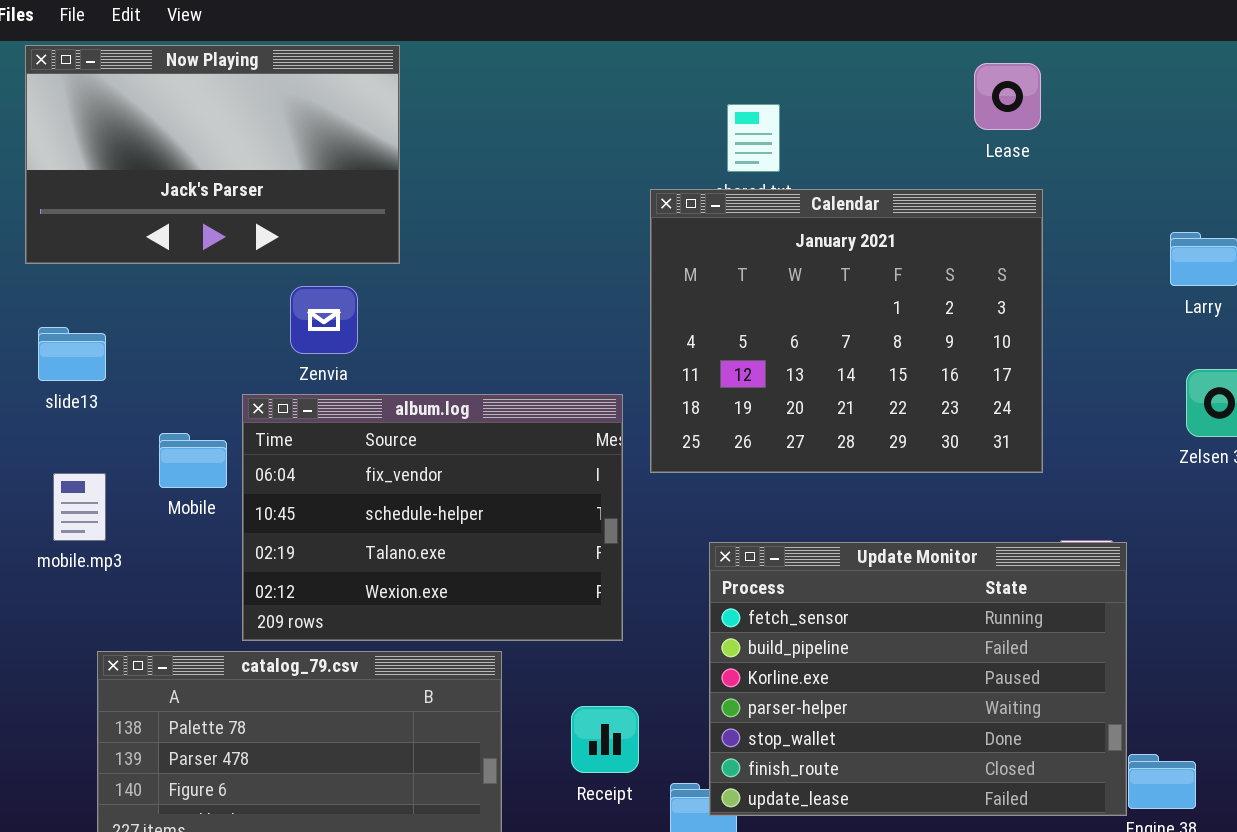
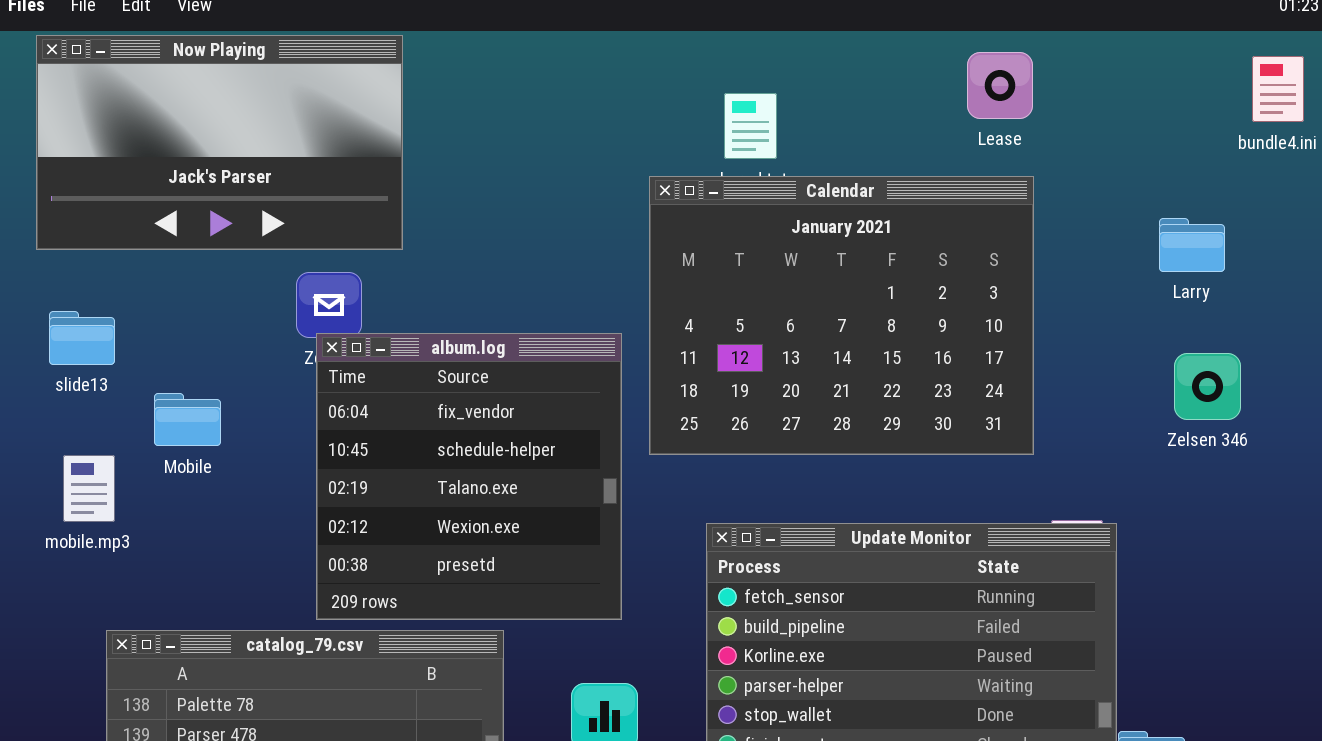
album.log: [242,394,623,641] -> [316,333,622,620], resized
Mobile: [159,433,227,488] -> [154,393,221,446], moved

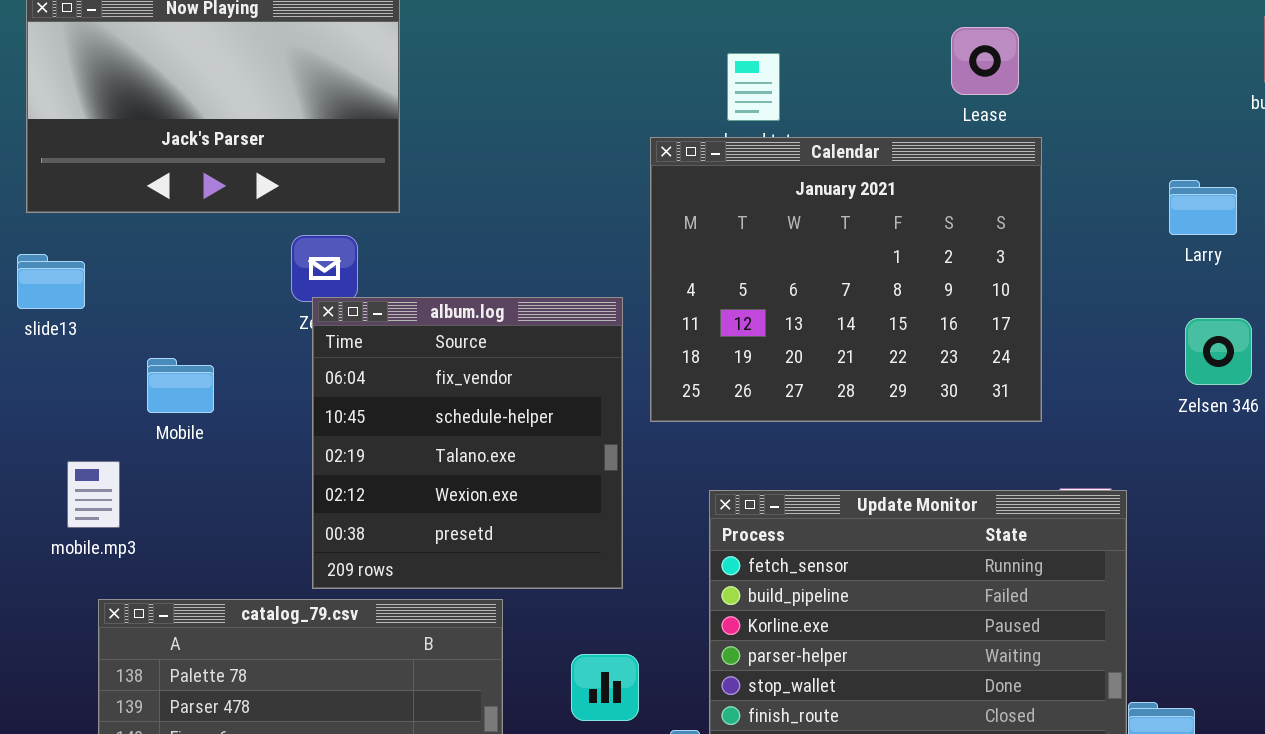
Lease: [967,52,1033,119] -> [951,27,1019,95], moved
slide13: [49,311,115,365] -> [17,254,85,309], moved
mobile.mp3: [63,455,115,522] -> [67,461,120,528], moved

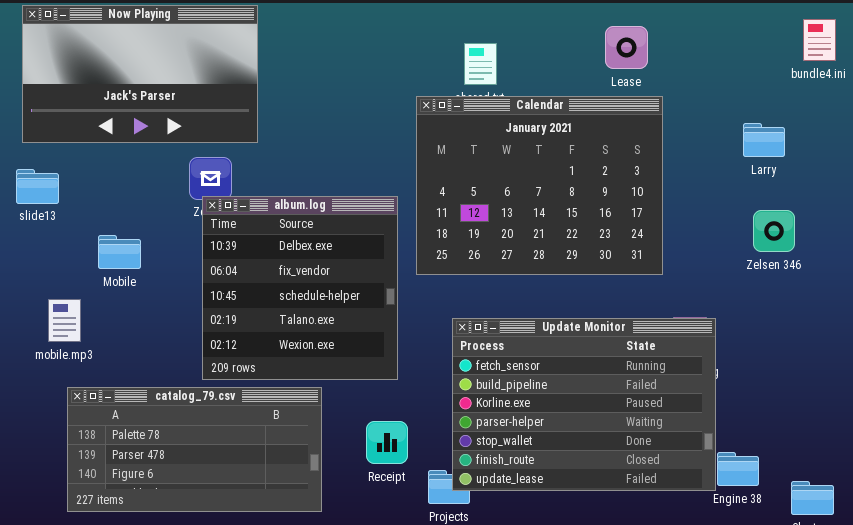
album.log: [312,297,623,589] -> [202,196,398,380], scrolled up 1 row

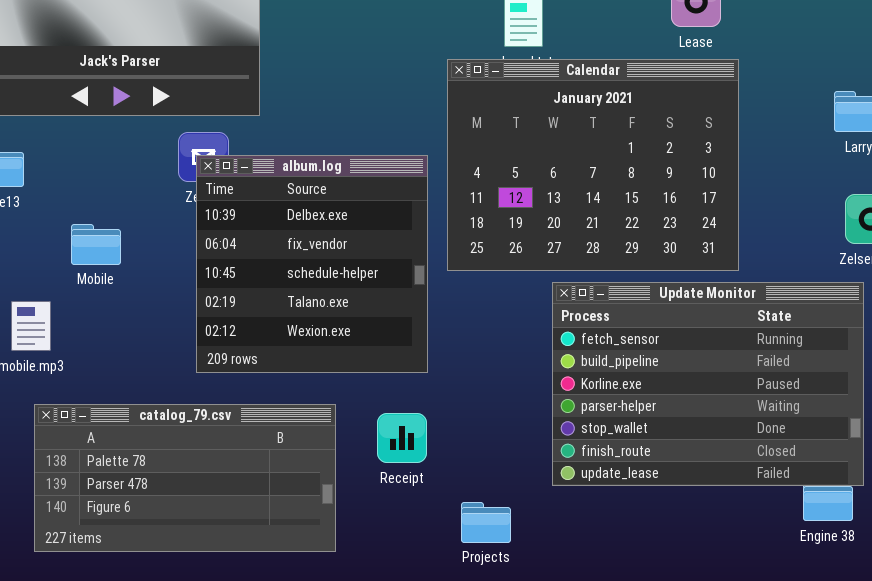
album.log: [202,196,398,380] -> [196,155,428,373], moved
Update Monitor: [452,318,716,491] -> [552,282,864,486], moved
Receipt: [366,421,408,464] -> [377,413,427,463], moved

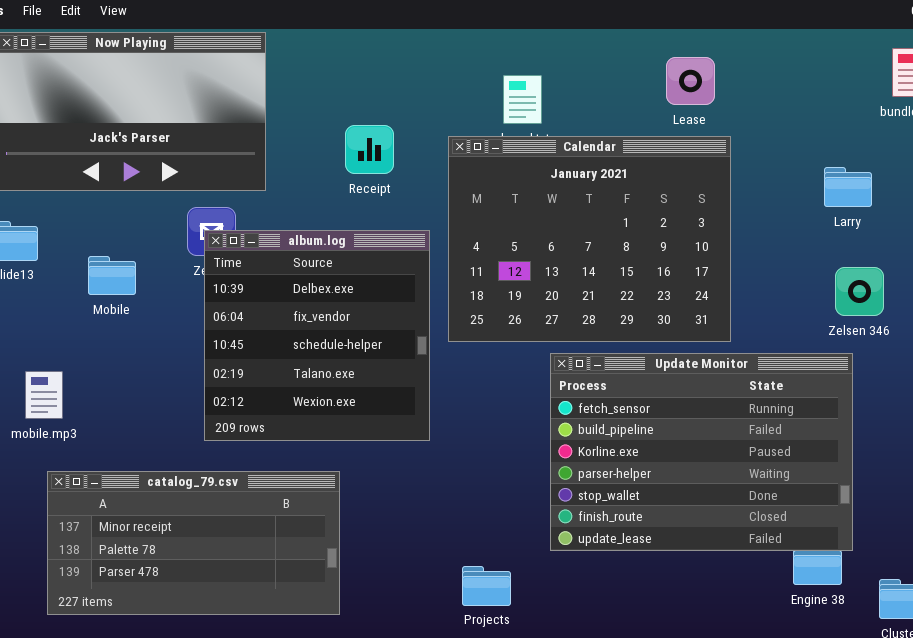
Mobile: [71,224,121,265] -> [88,256,136,295], moved
catalog_79.csv: [34,404,336,552] -> [47,471,340,615], scrolled up 1 row
Receipt: [377,413,427,463] -> [345,125,394,174], moved

